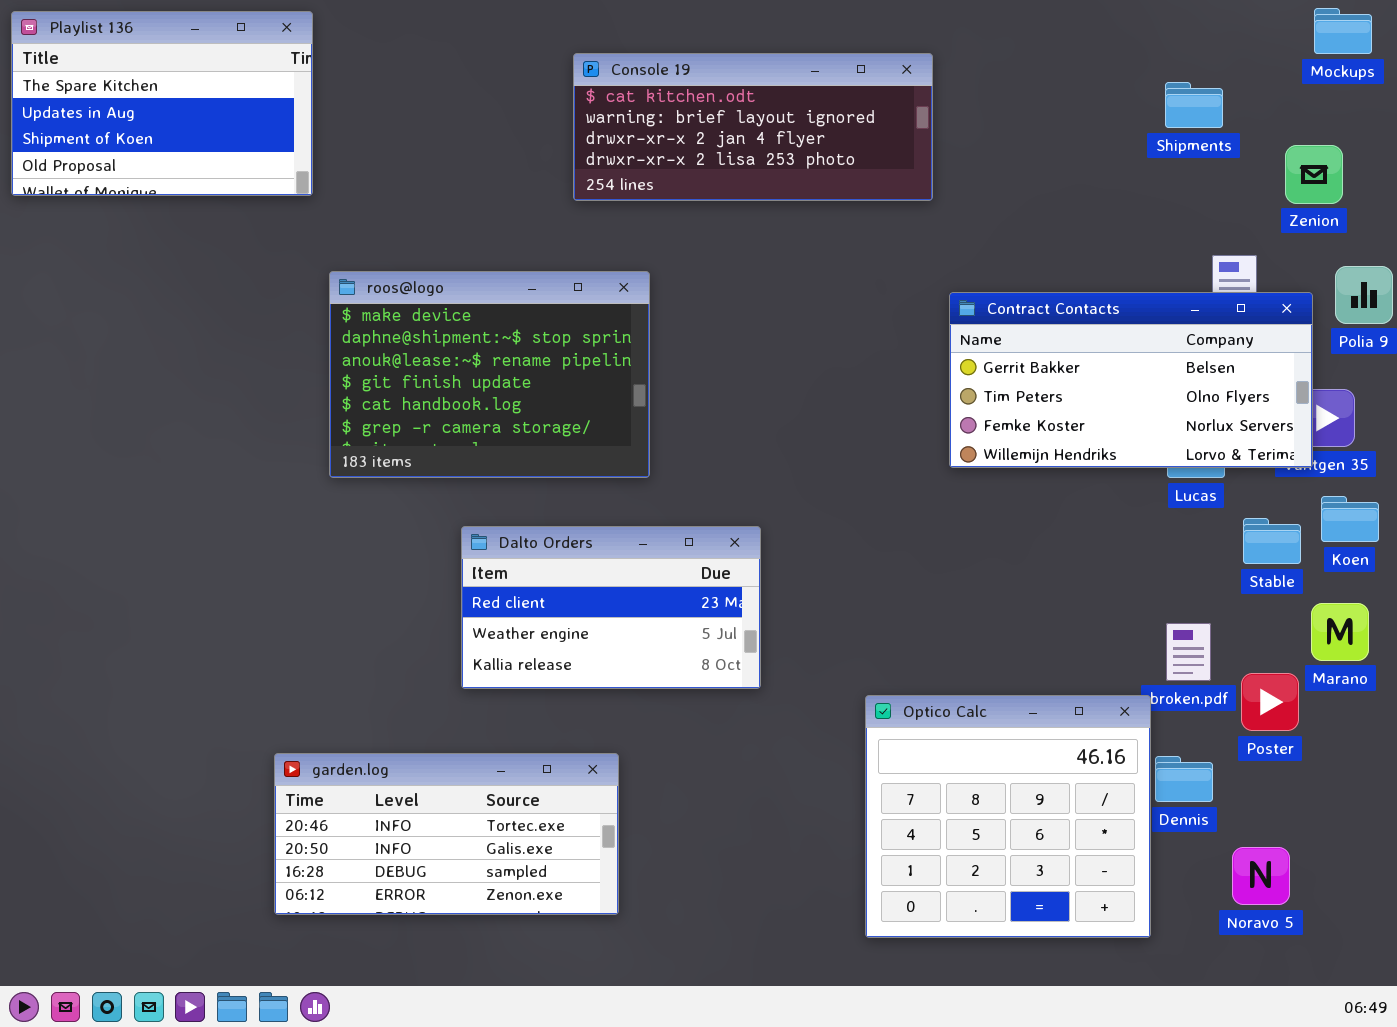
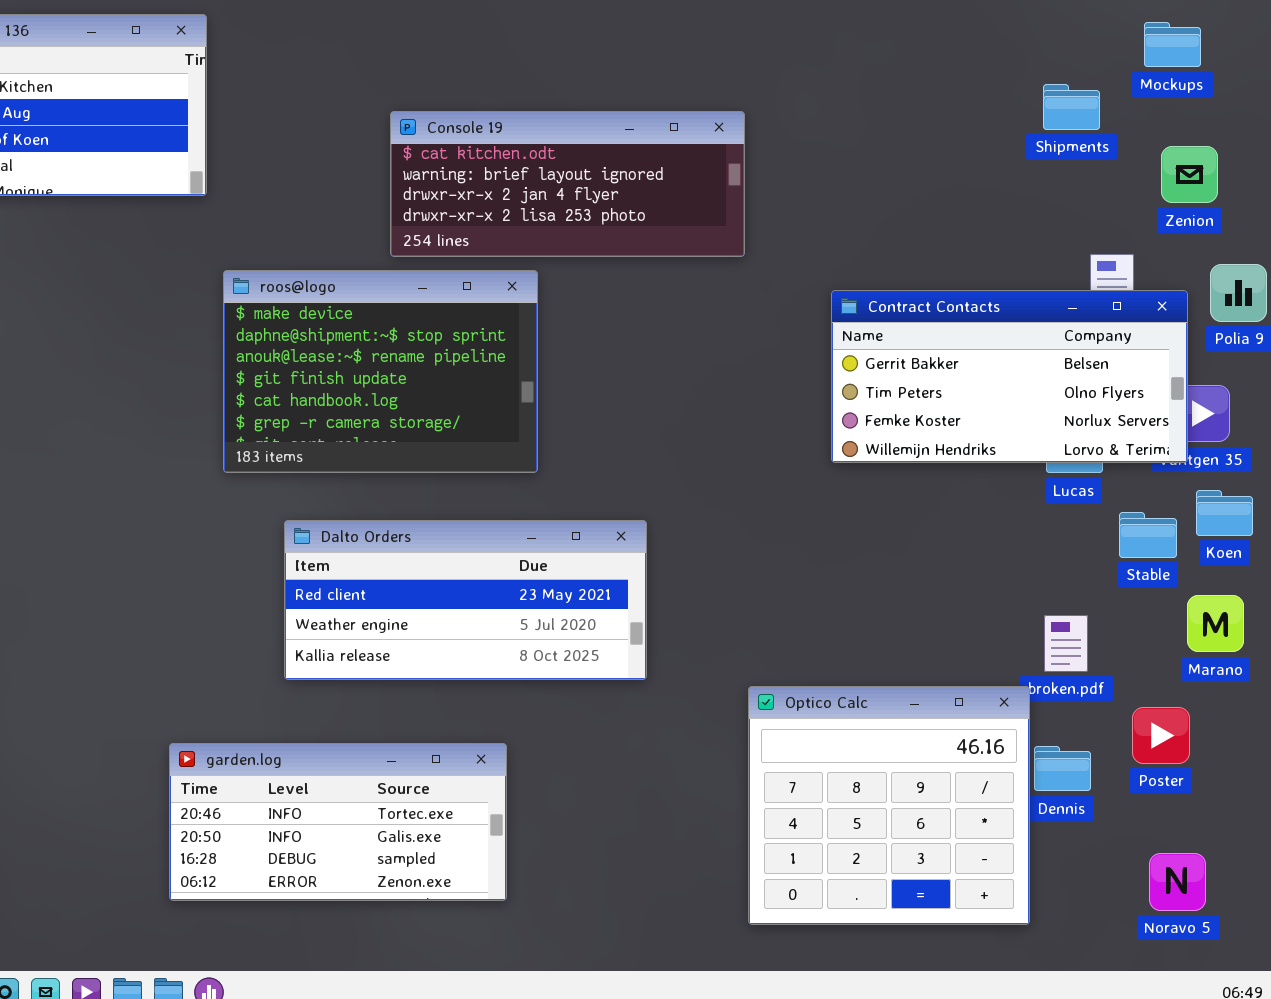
Mockups: [1314,8,1372,54] -> [1144,22,1201,67], moved
Console 19: [573,53,933,201] -> [390,111,745,257], moved
Dalto Orders: [461,526,761,689] -> [284,520,647,680], resized
Poster: [1241,673,1299,731] -> [1132,707,1190,764], moved
Noravo 5: [1232,847,1290,905] -> [1149,853,1206,911], moved

